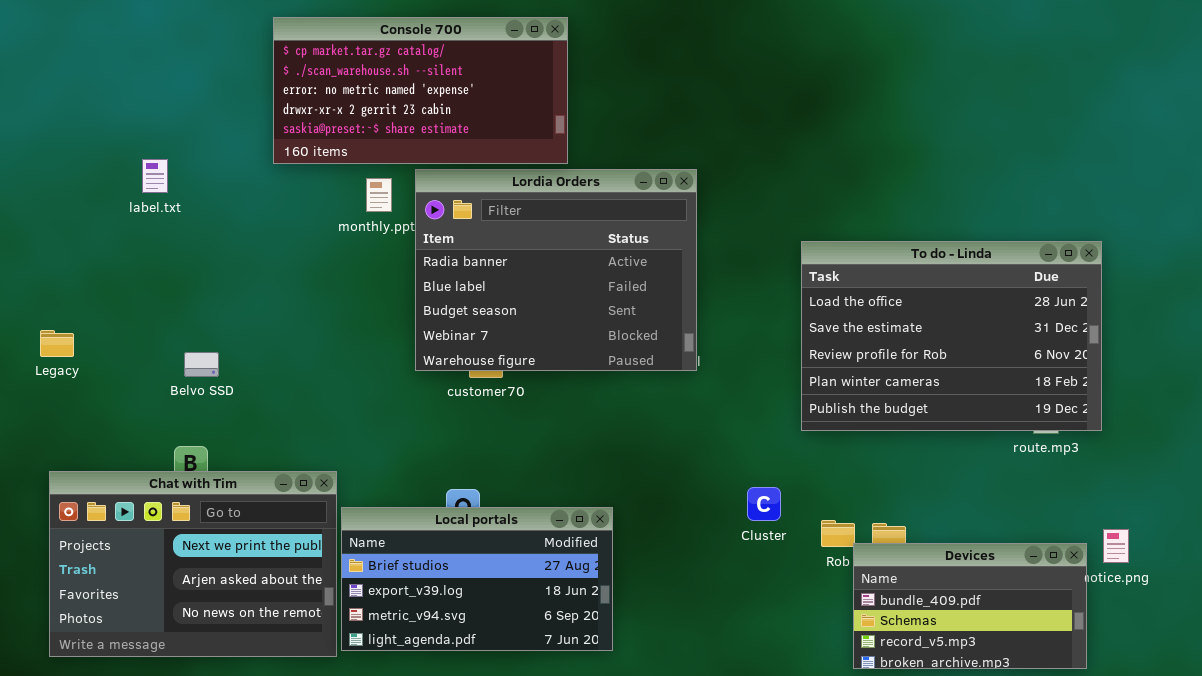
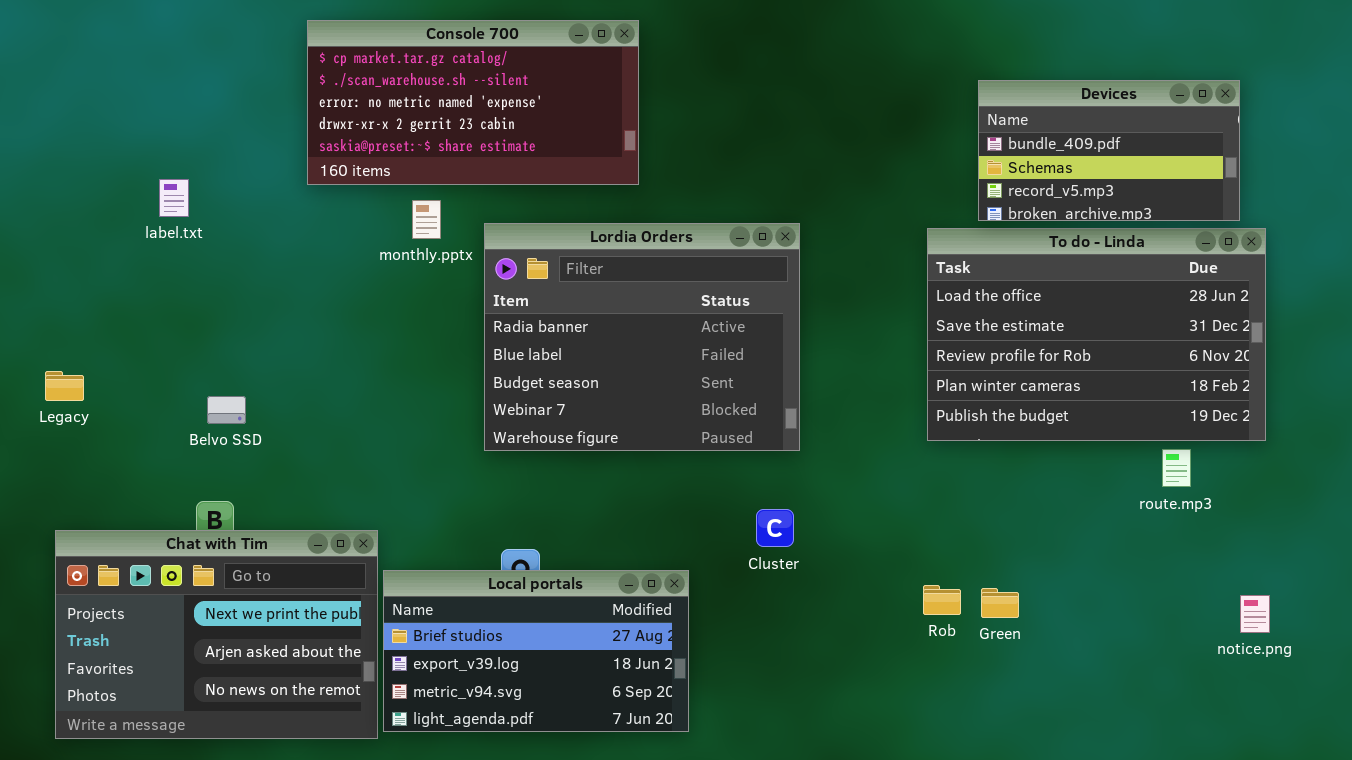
Lordia Orders: [415,169,697,371] -> [484,223,800,451], moved
To do - Linda: [801,241,1102,431] -> [927,228,1266,441], moved
Cluster: [747,487,781,521] -> [756,509,794,547], moved
Devices: [853,543,1087,669] -> [978,80,1240,221], moved

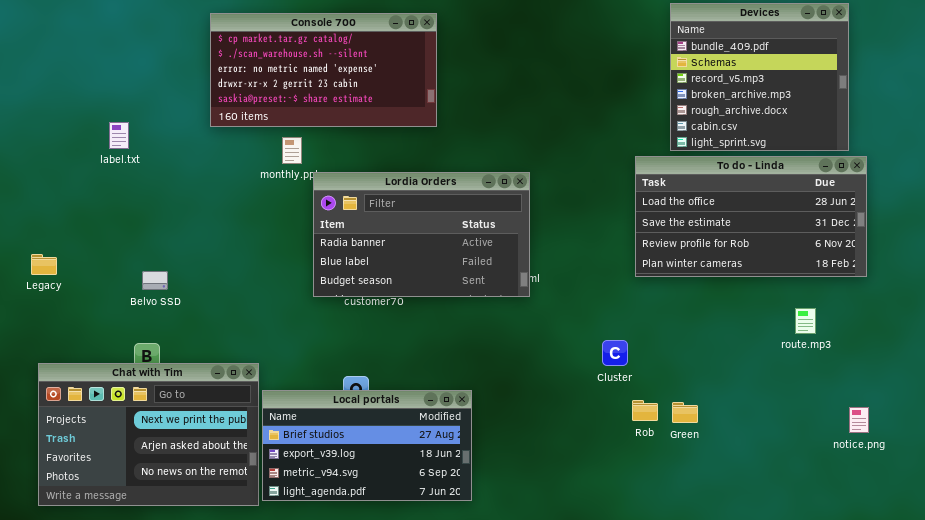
Devices: [978,80,1240,221] -> [670,3,849,151], resized
Lordia Orders: [484,223,800,451] -> [313,172,530,297], moved, resized
To do - Linda: [927,228,1266,441] -> [635,156,867,277], resized
Cluster: [756,509,794,547] -> [602,340,628,366], moved

